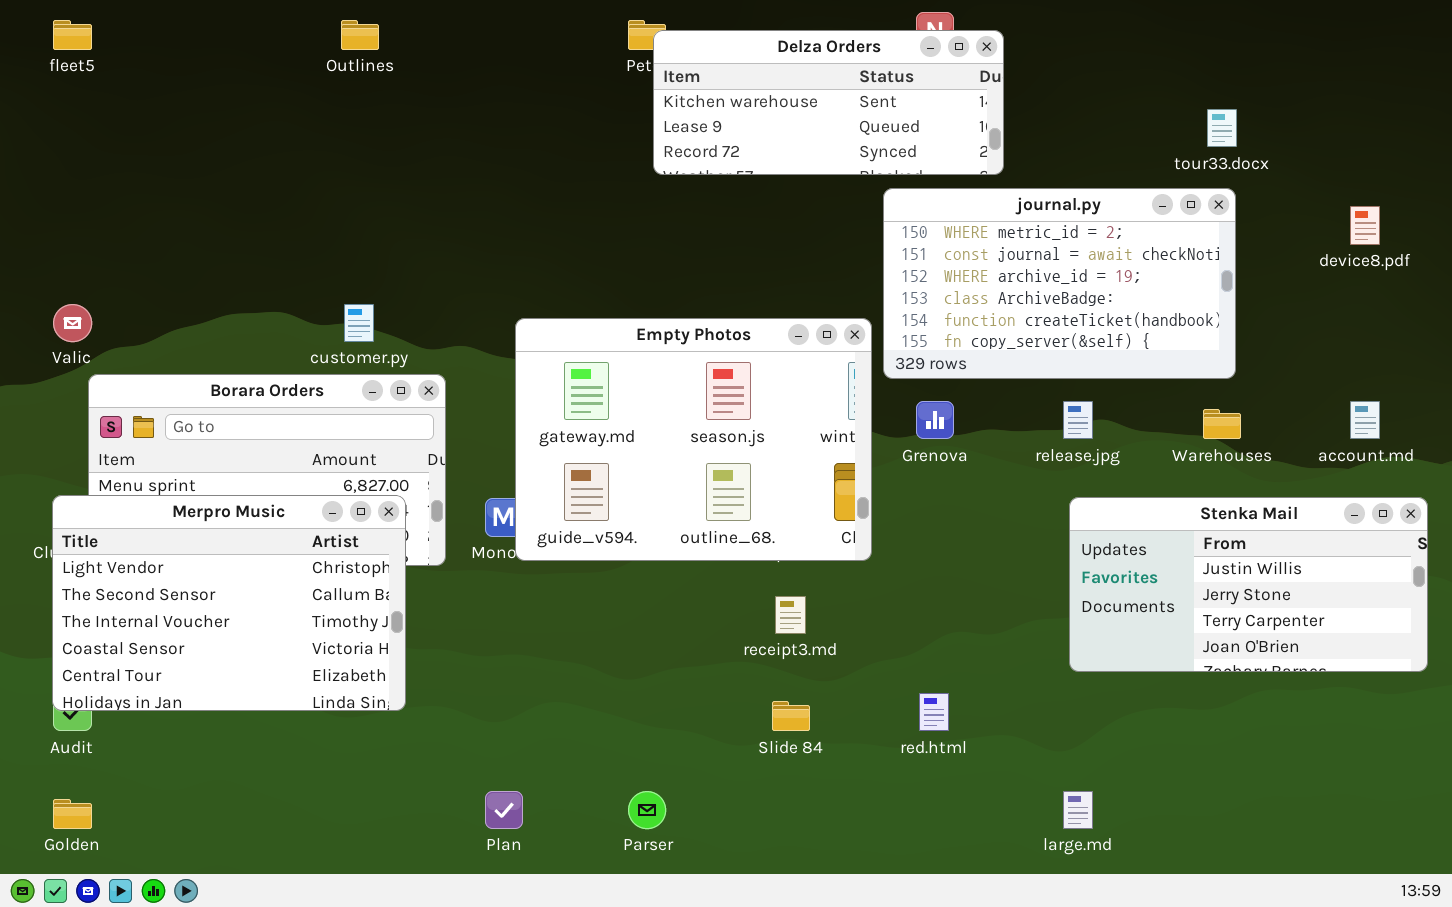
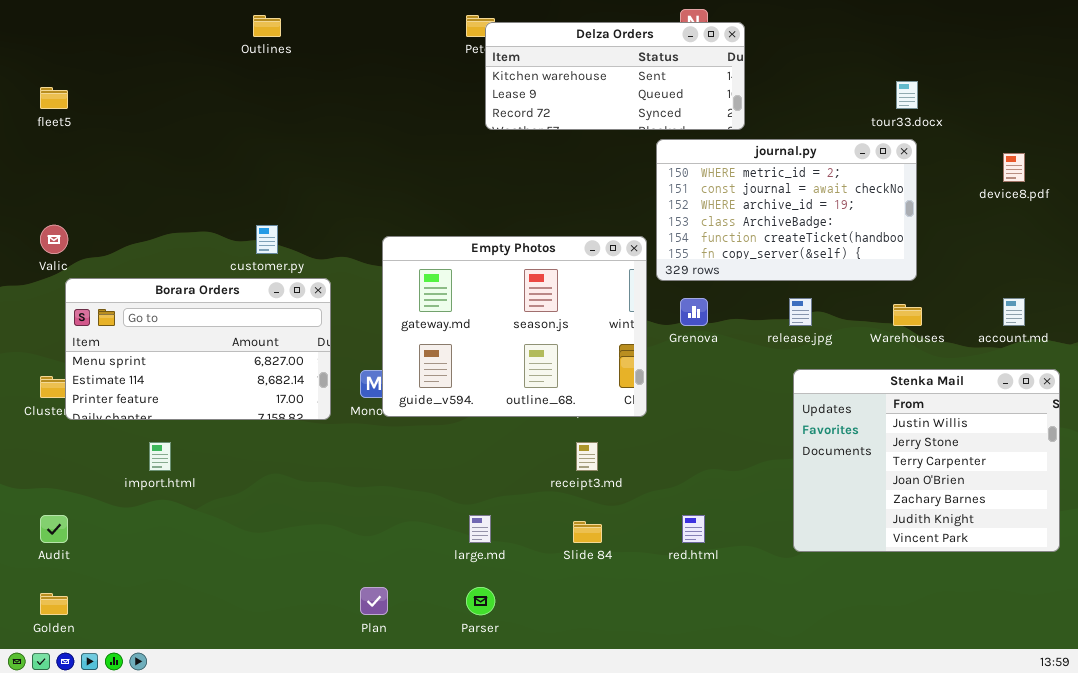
fleet5: [53,20,92,50] -> [40,87,68,109], moved
Merpro Music: [52,495,406,711] -> none, closed
Stenka Mail: [1069,497,1428,672] -> [793,369,1060,552], resized
large.md: [1063,791,1093,829] -> [469,515,491,543], moved

